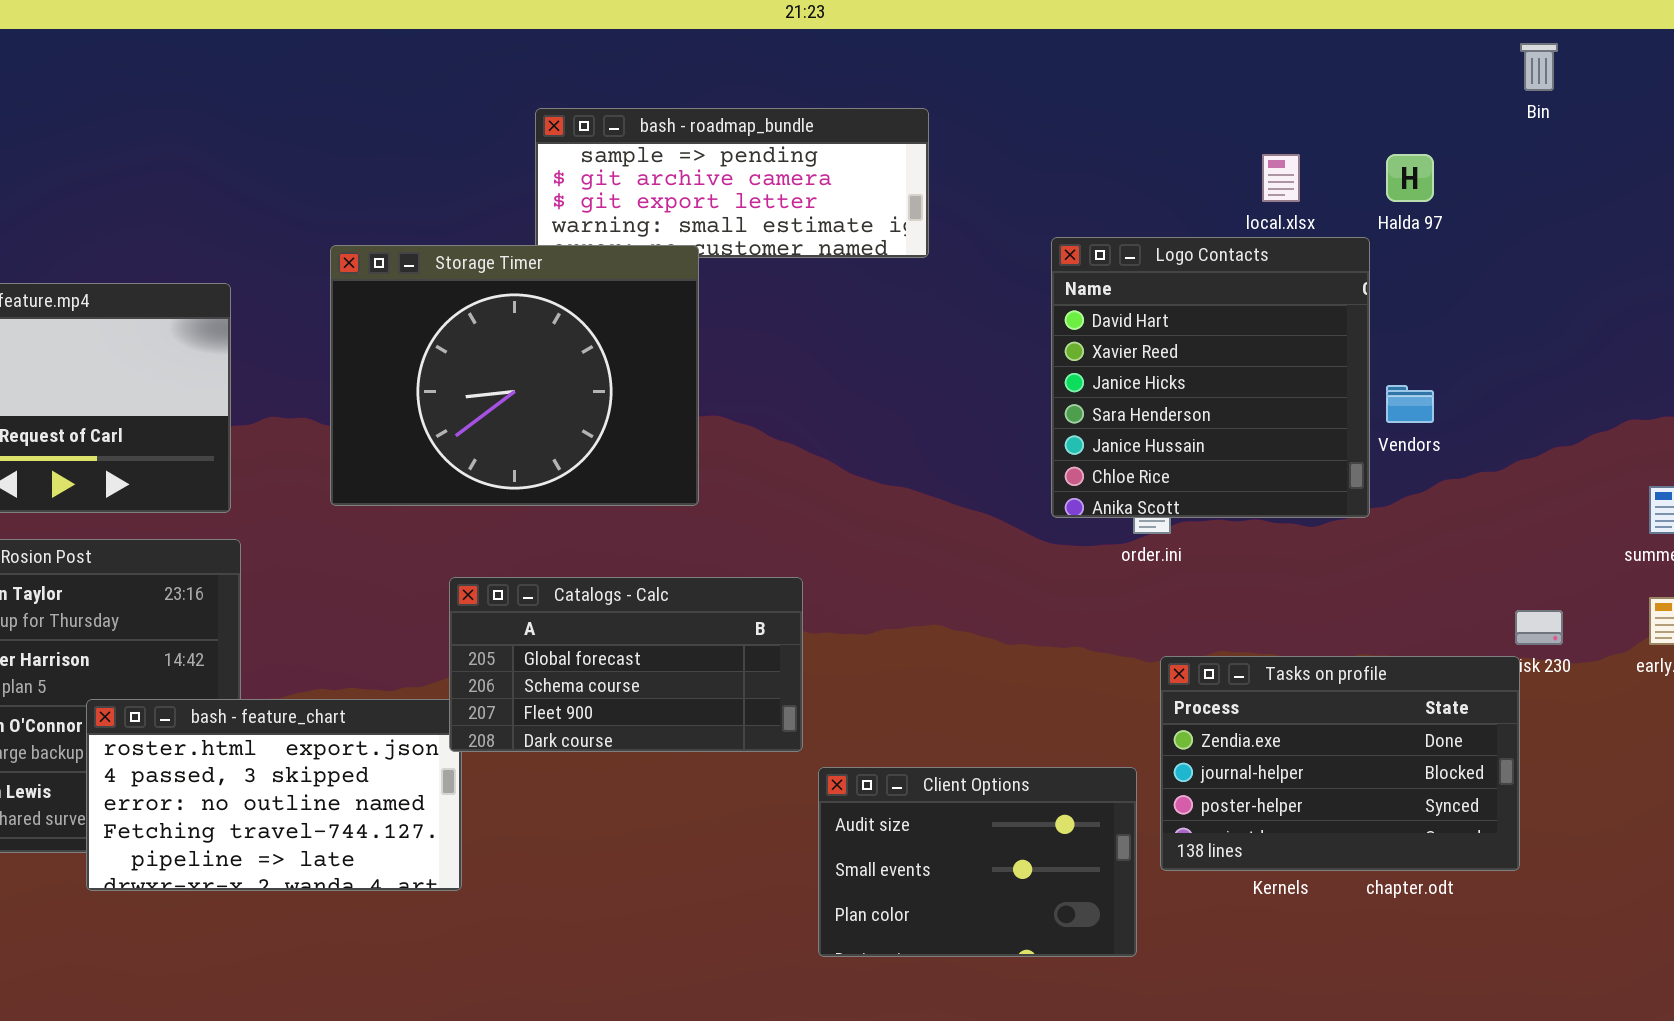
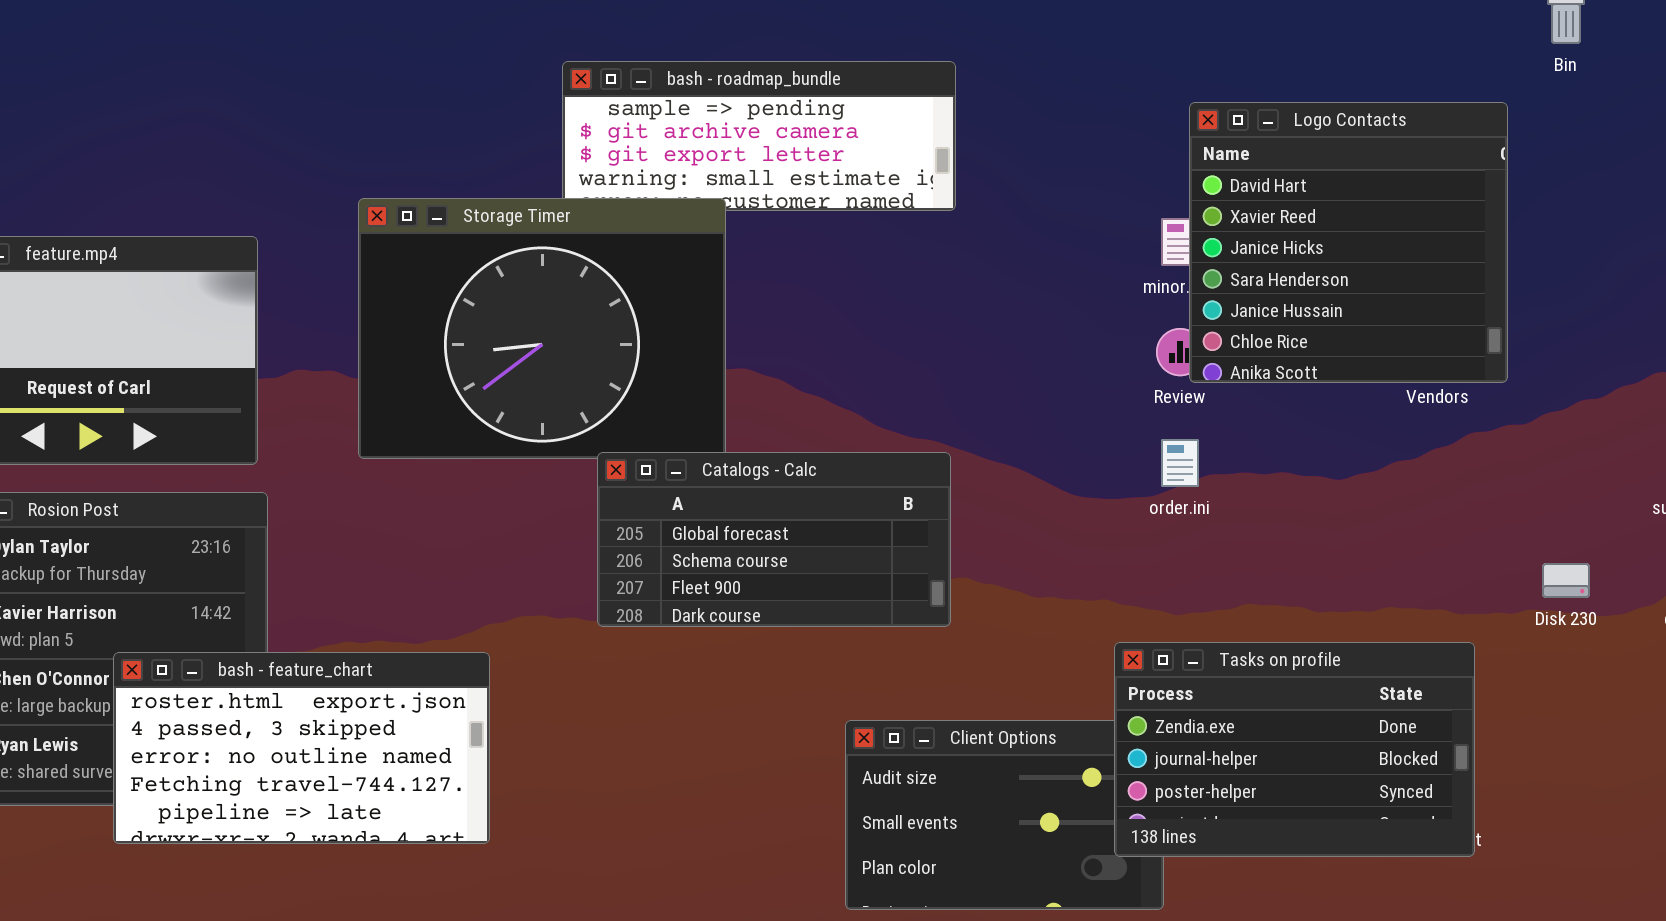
Logo Contacts: [1051,237,1370,518] -> [1189,102,1508,383], moved
Catalogs - Calc: [449,577,803,752] -> [597,452,951,627], moved
Tasks on profile: [1160,656,1520,871] -> [1114,642,1475,857], moved

